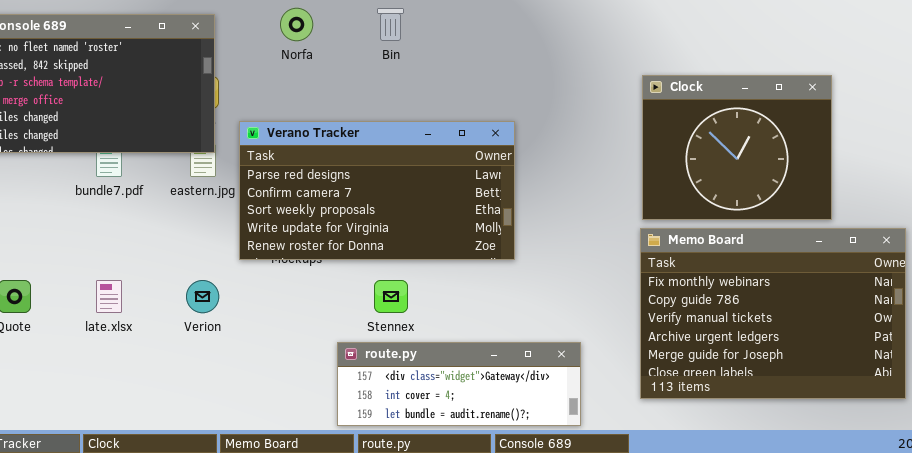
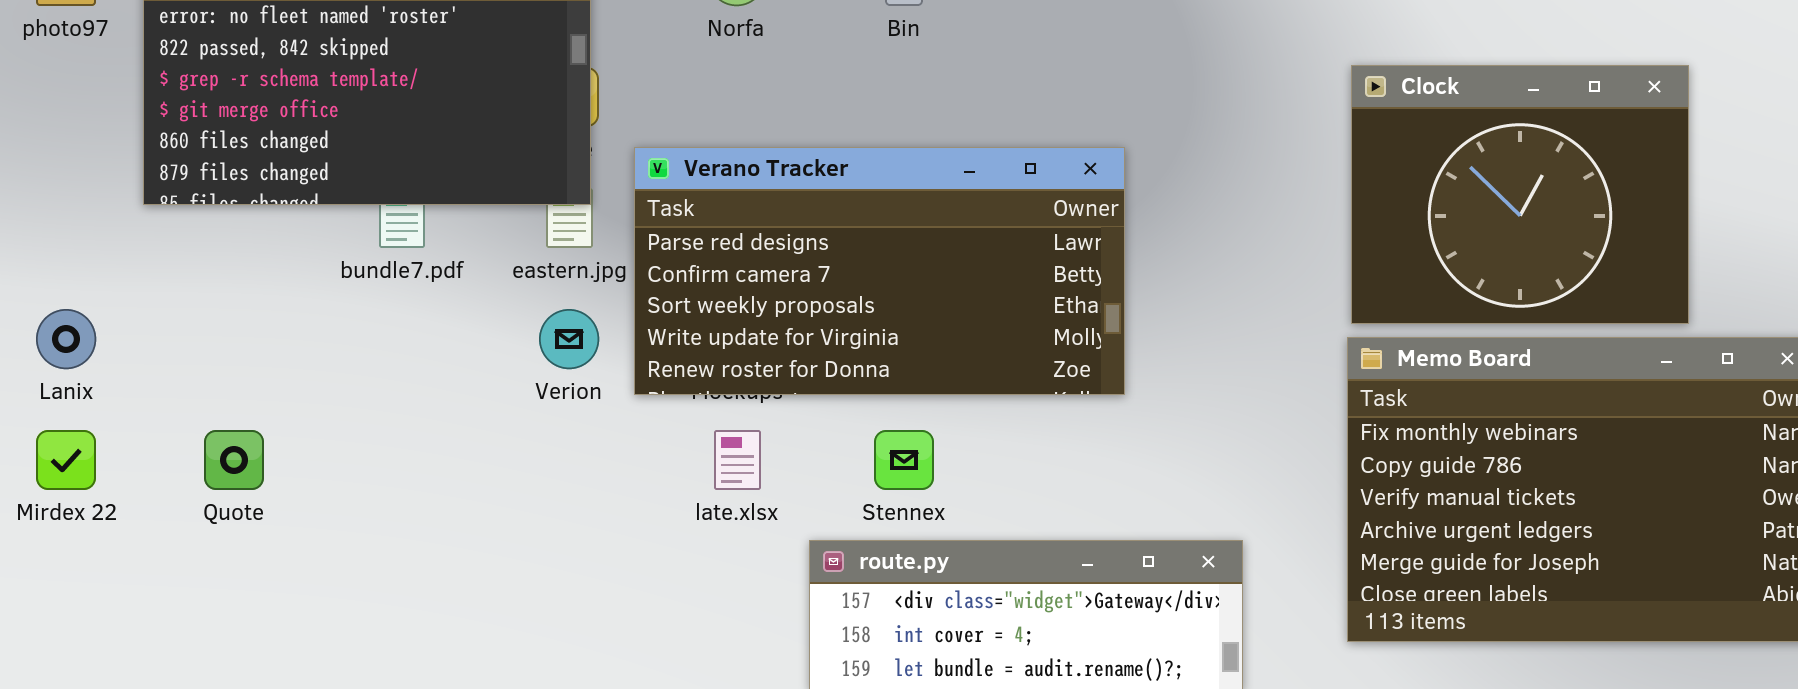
late.xlsx: [96,280,122,313] -> [714,430,761,490], moved
Verion: [186,280,219,313] -> [539,309,599,369], moved

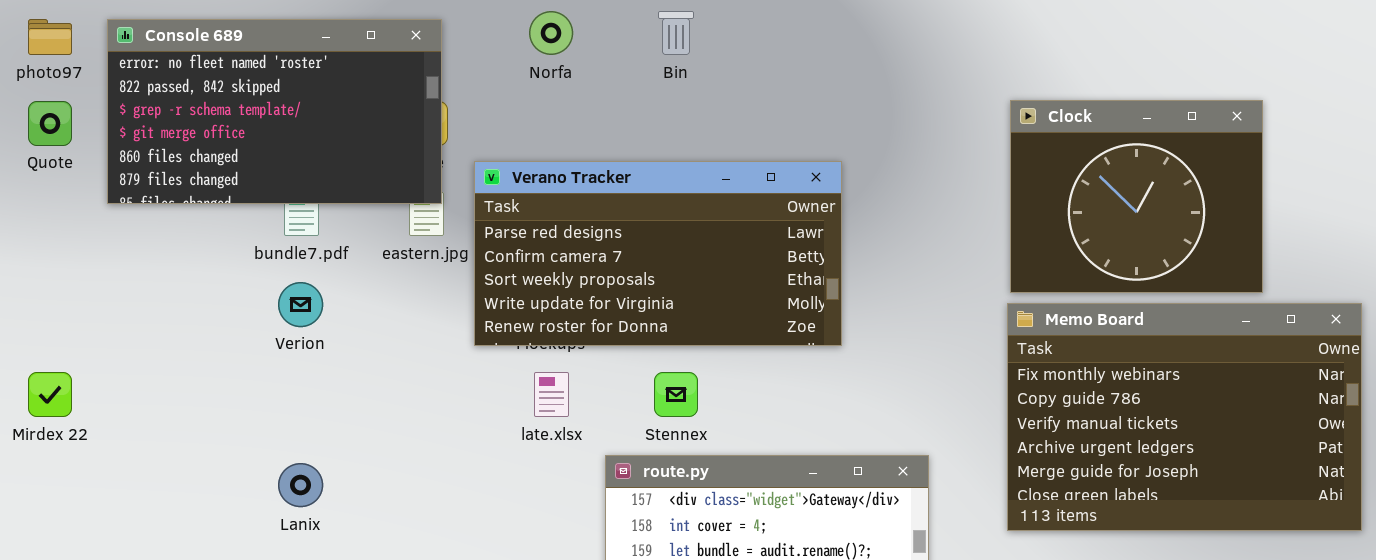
Lanix: [36,309,96,369] -> [278,463,323,507], moved
Verion: [539,309,599,369] -> [278,282,323,327], moved
Quote: [204,430,264,490] -> [28,101,72,146], moved

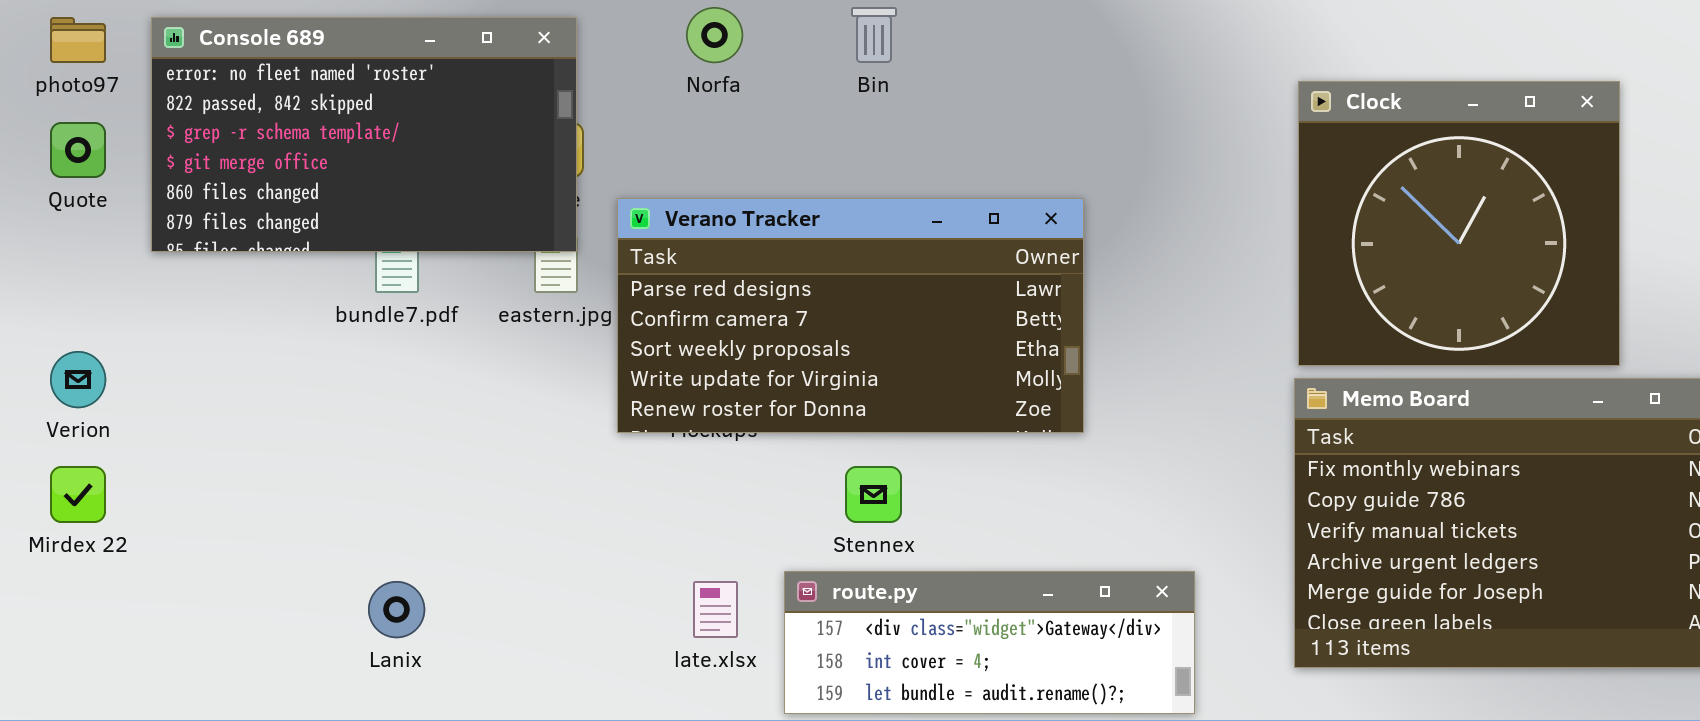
Clock: [1010,100,1263,293] -> [1298,81,1620,366], resized
Verion: [278,282,323,327] -> [50,351,106,408], moved
late.xlsx: [534,372,569,417] -> [693,581,738,638], moved

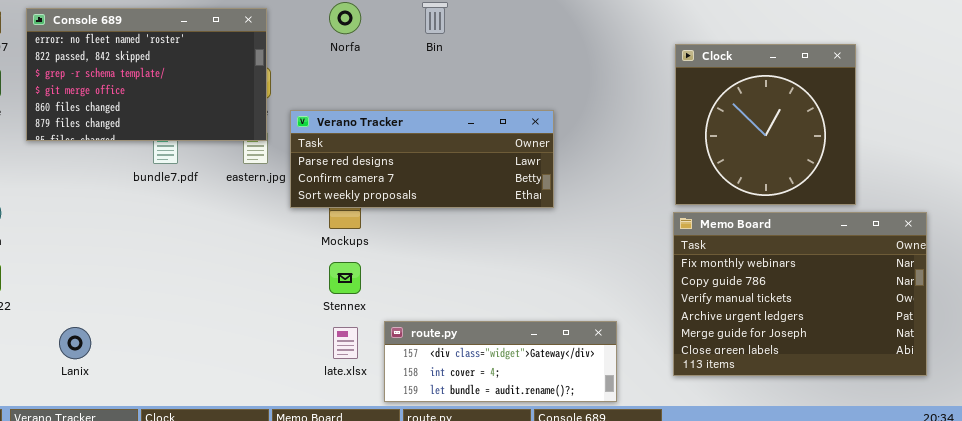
Verano Tracker: [617,198,1084,433] -> [290,110,554,208], resized
Stennex: [845,466,902,523] -> [329,262,361,294], moved
Lanix: [368,581,425,638] -> [59,327,91,359], moved

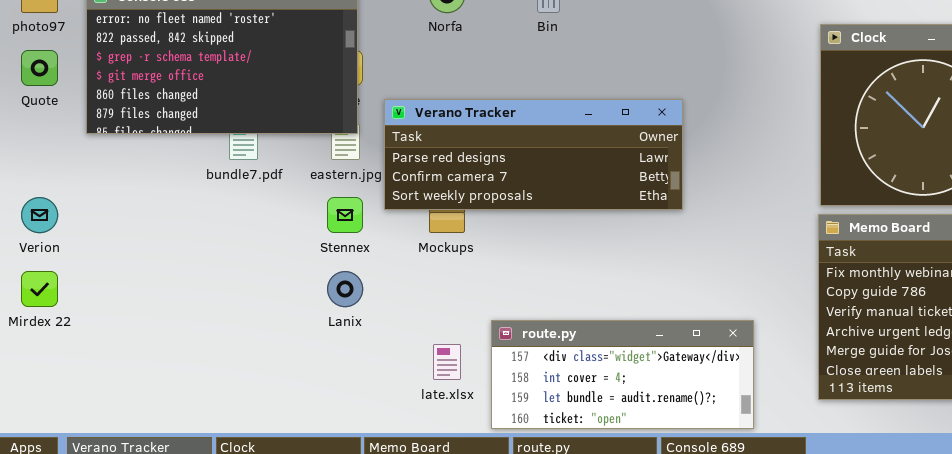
Stennex: [329,262,361,294] -> [327,197,363,233], moved
route.py: [384,321,617,402] -> [491,320,754,429], resized
Lanix: [59,327,91,359] -> [327,271,363,307], moved

